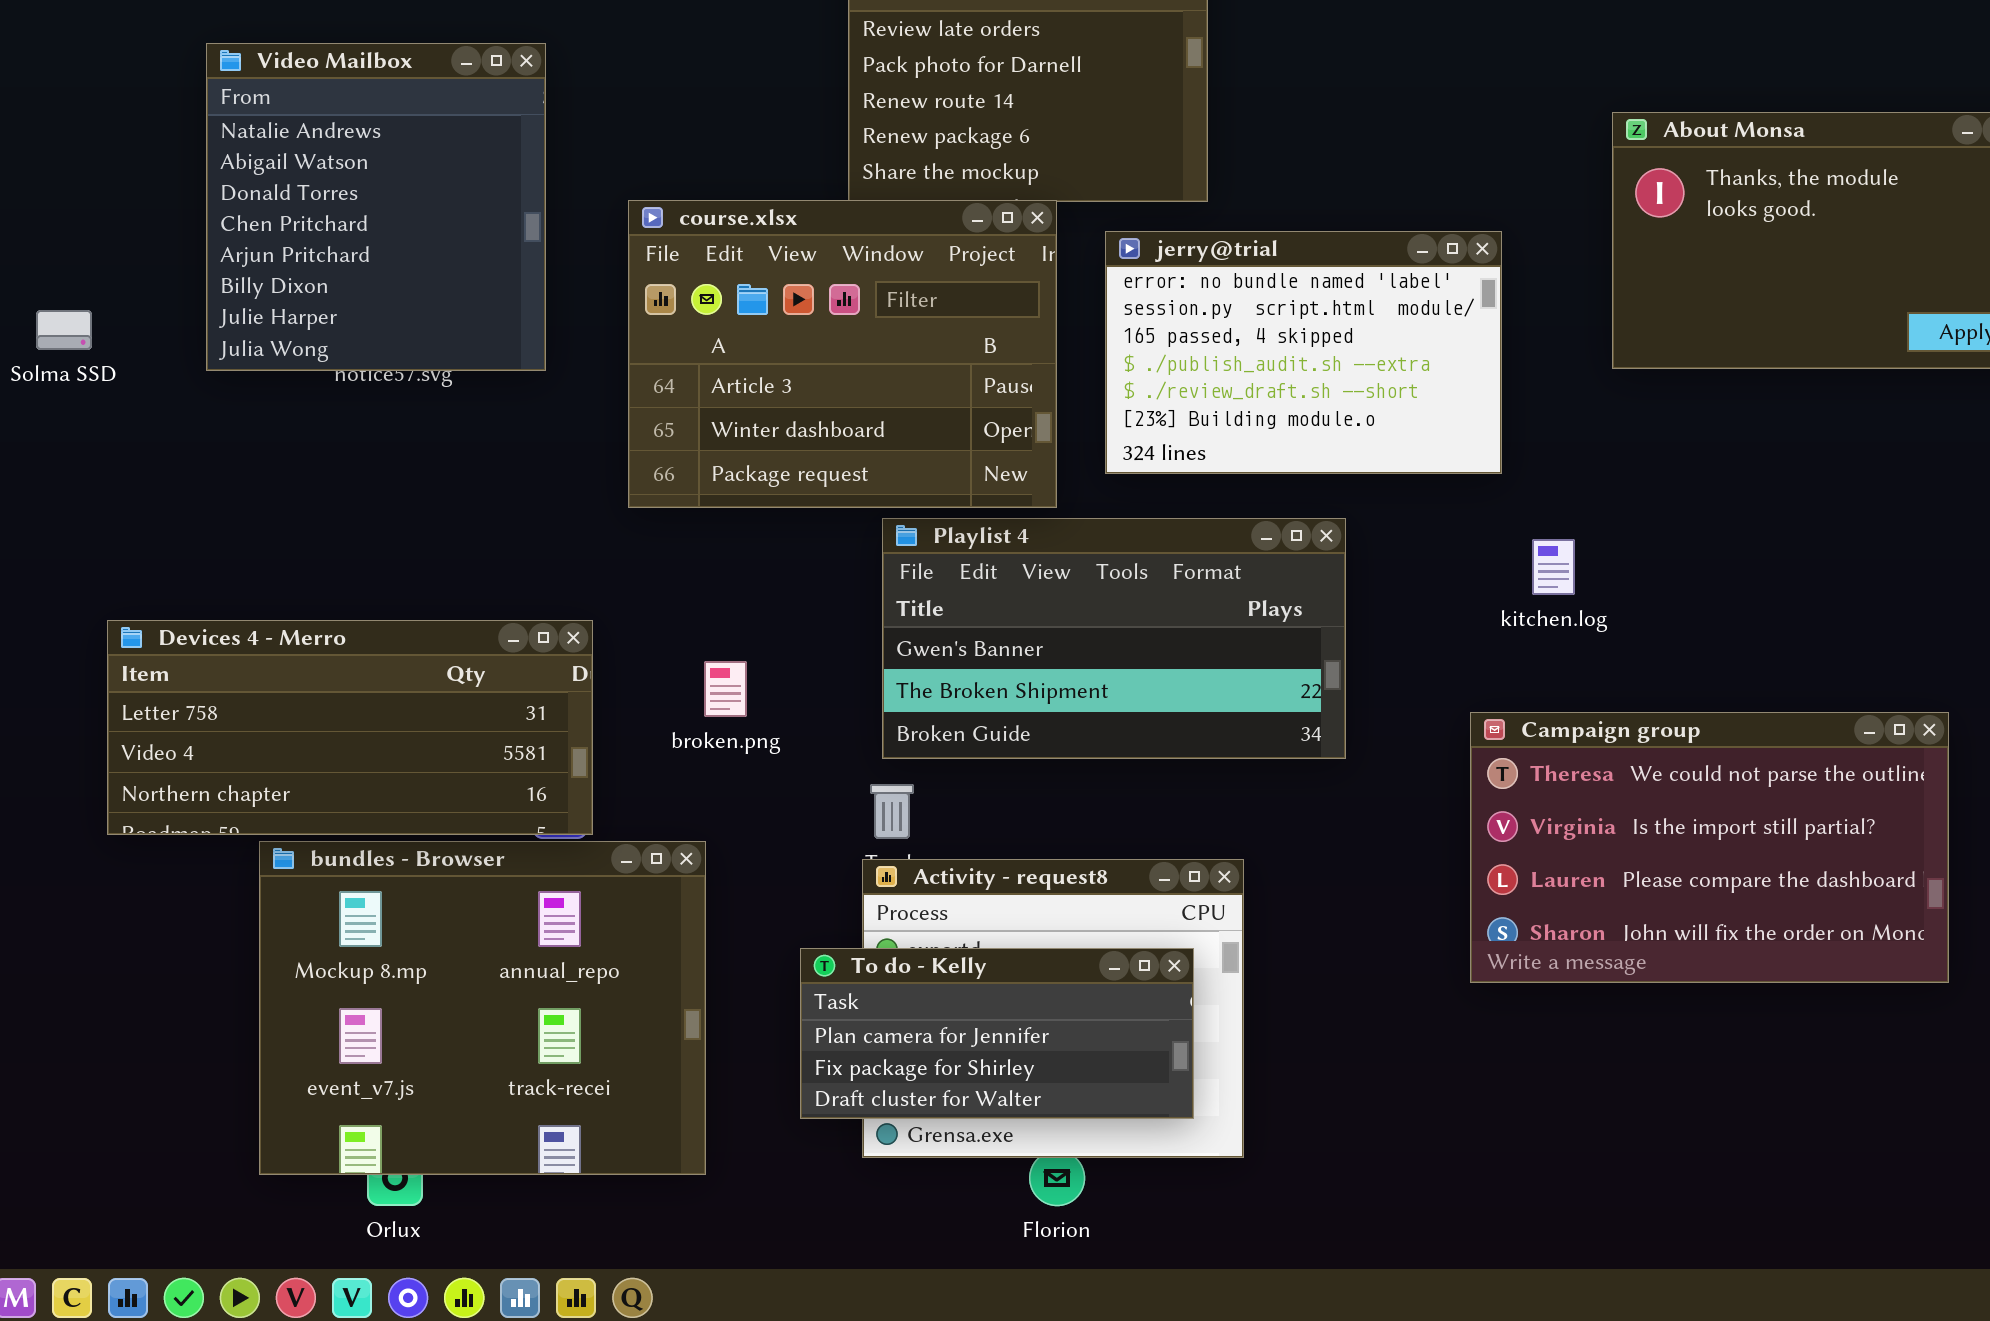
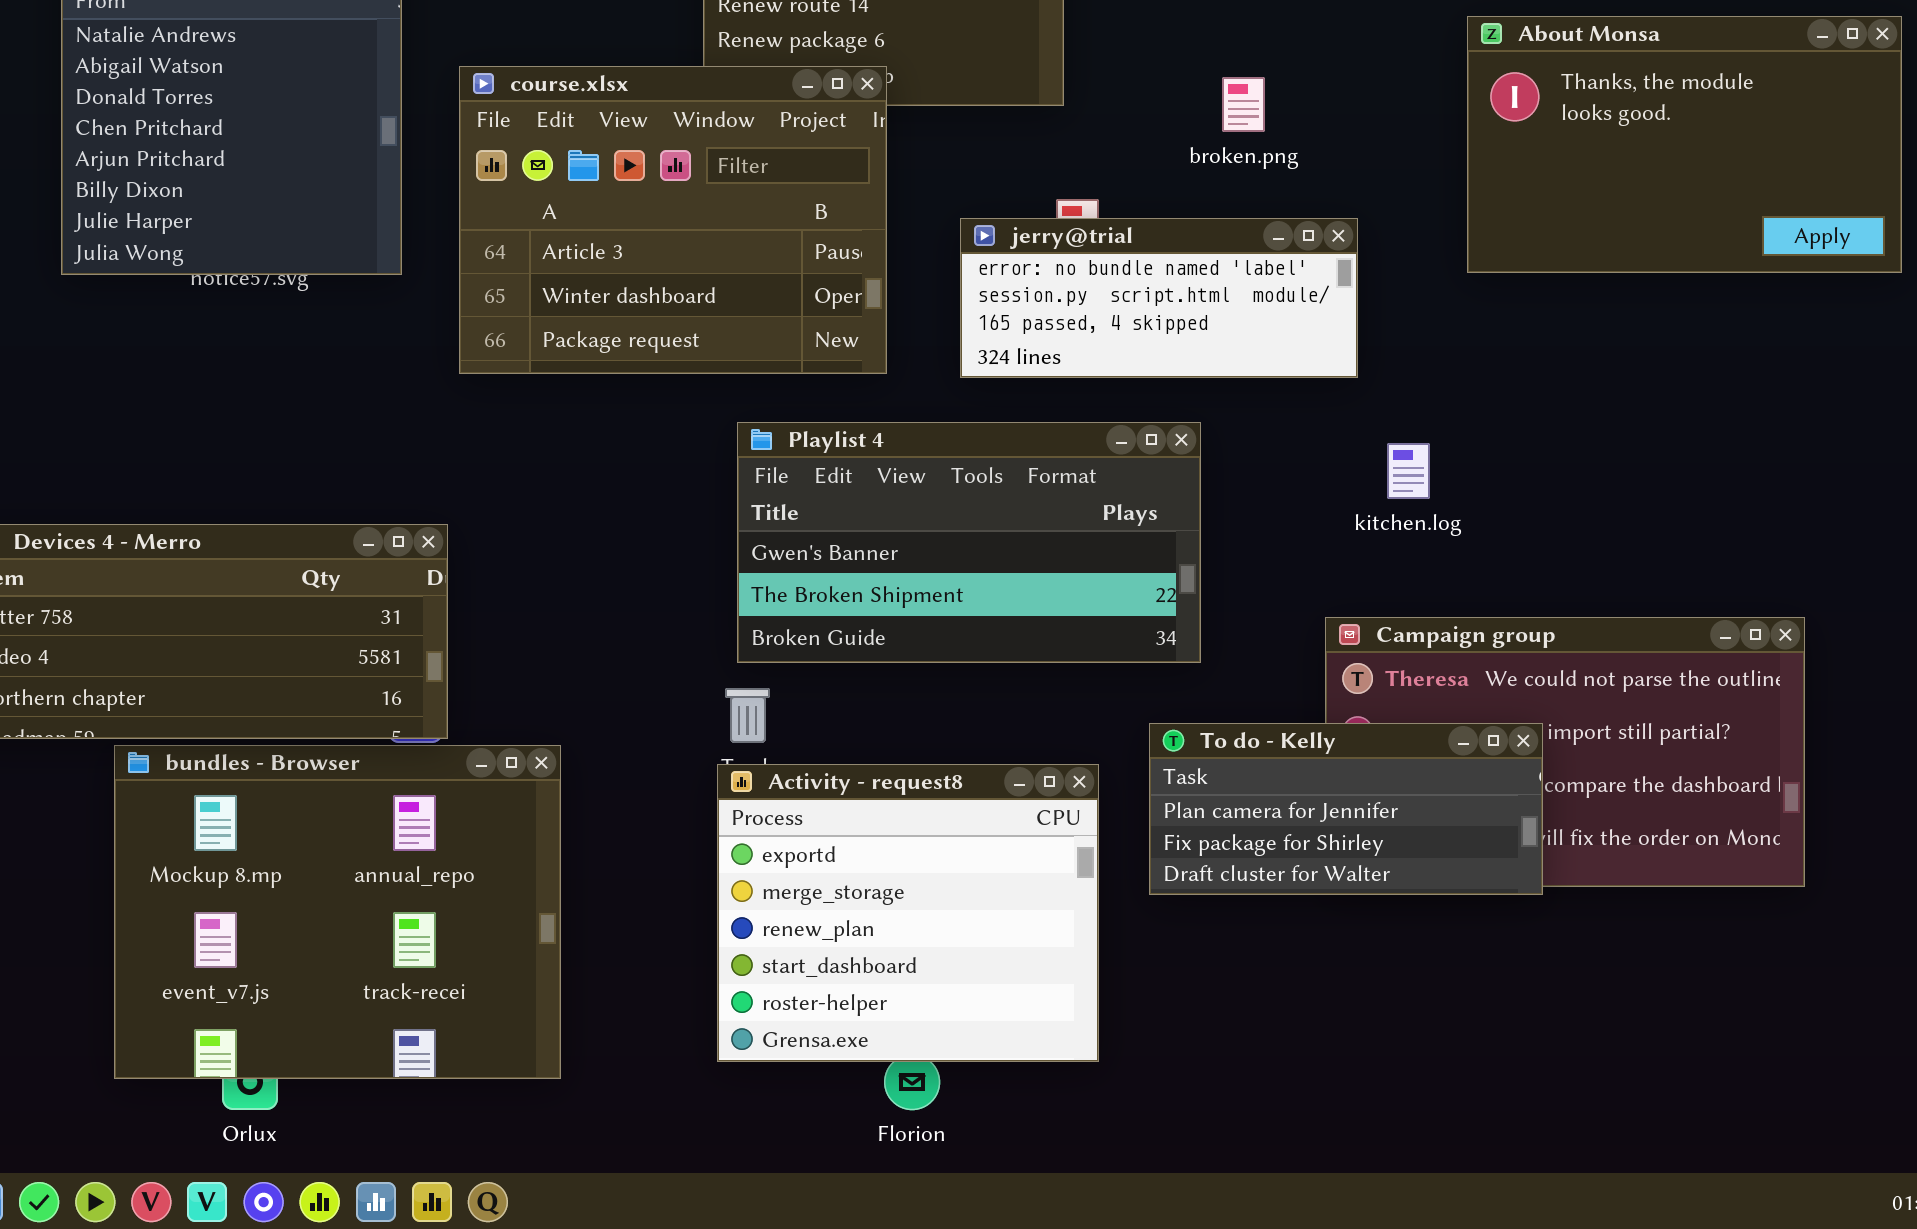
course.xlsx: [628,200,1057,508] -> [459,66,887,374], moved
jerry@trial: [1105,231,1502,474] -> [960,218,1358,378], resized
broken.png: [704,661,747,717] -> [1222,77,1265,132], moved
To do - Kelly: [800,948,1194,1119] -> [1149,723,1543,895], moved

